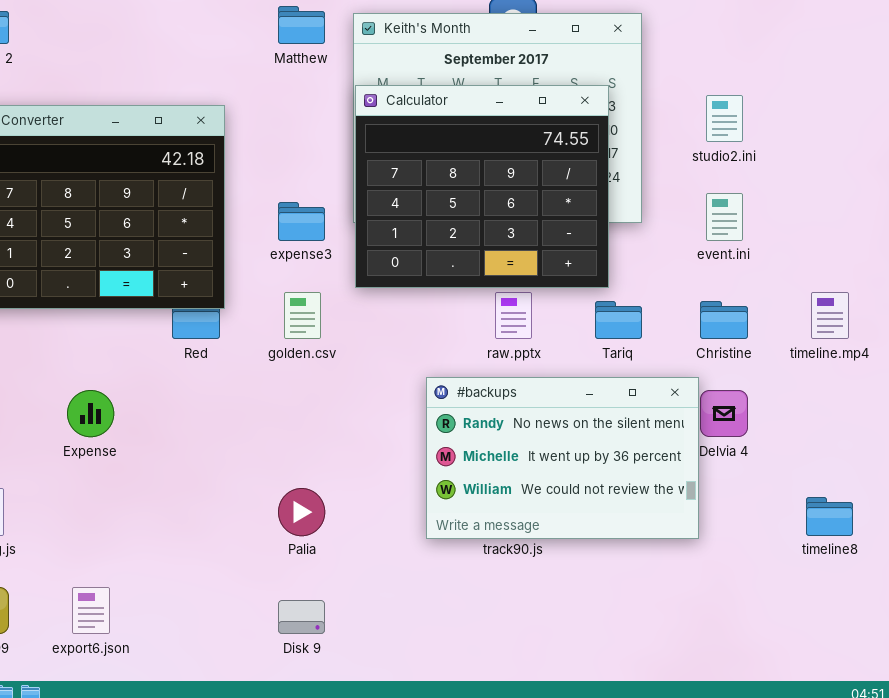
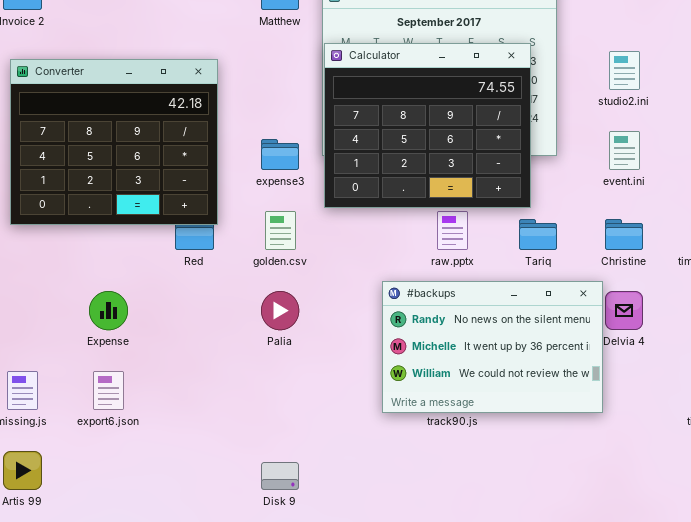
Palia: [278,488,325,536] -> [261,291,299,330], moved
export6.json: [72,587,110,634] -> [93,371,124,410], moved

